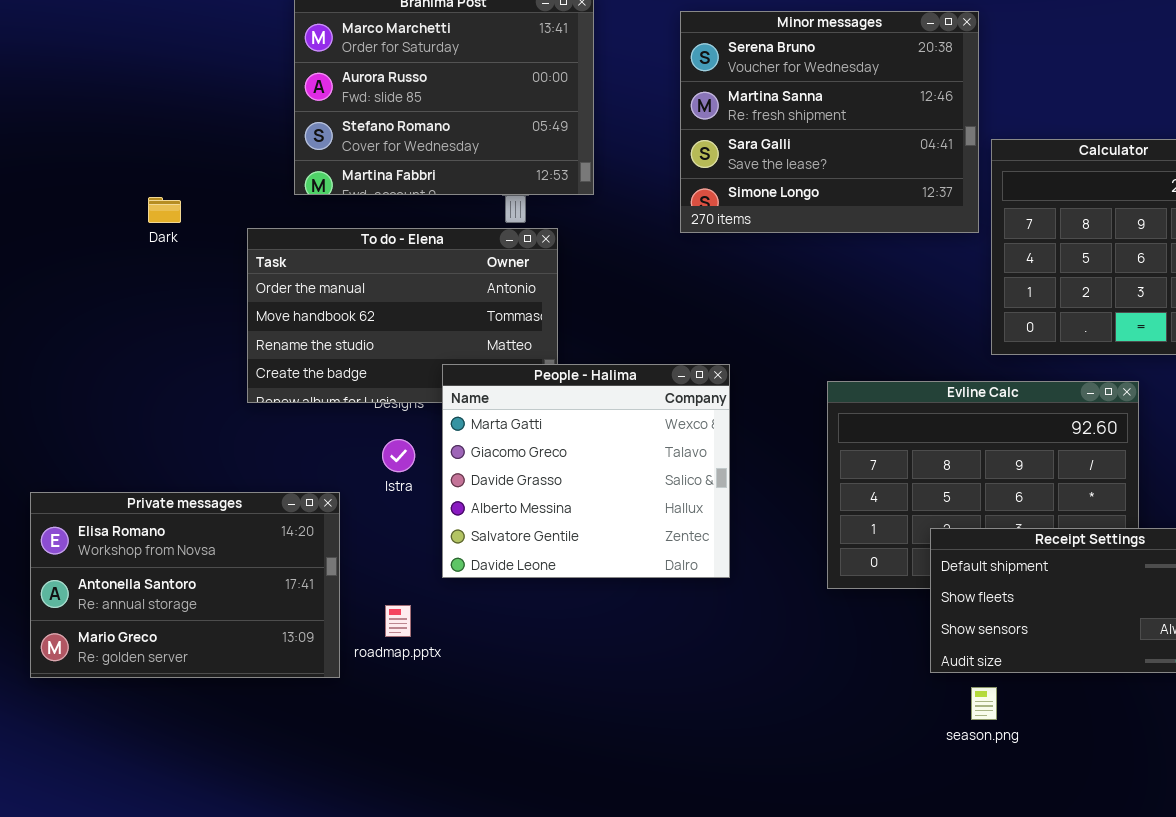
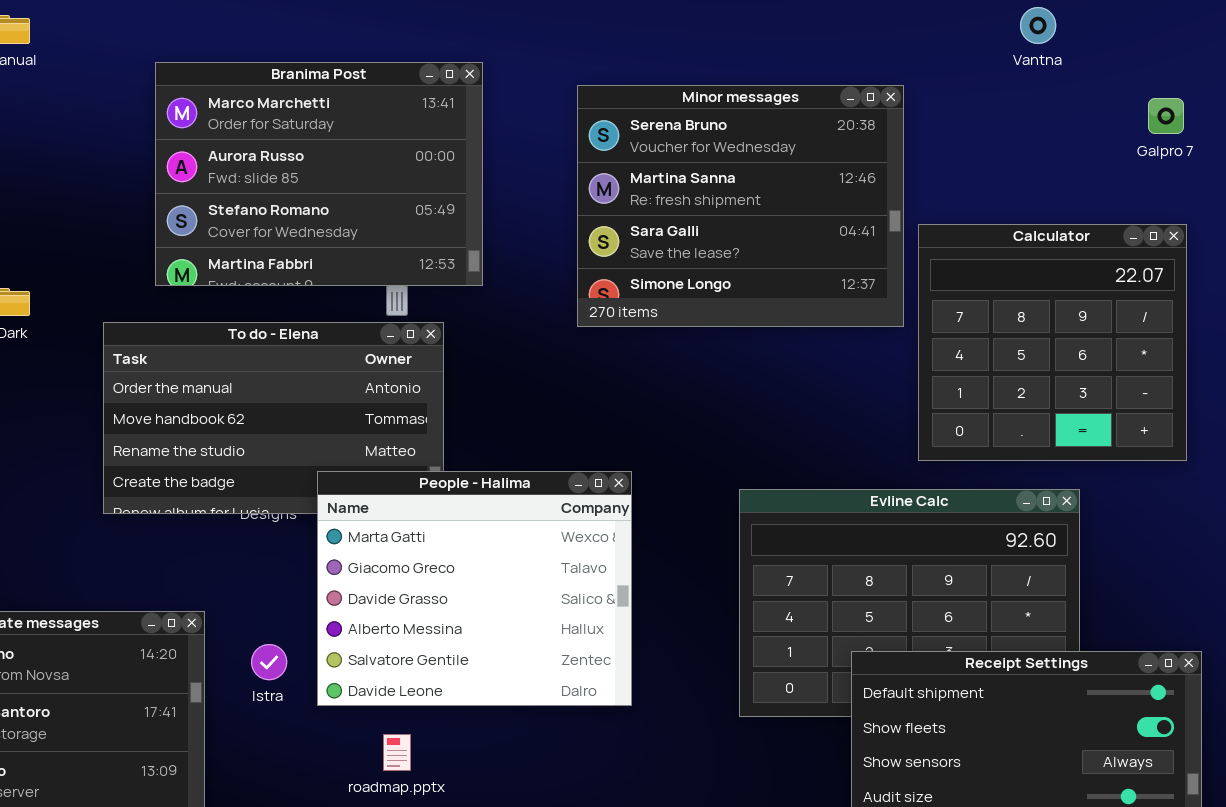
Istra: [382,439,415,472] -> [251,644,287,680], moved
roadmap.pptx: [385,605,411,637] -> [383,734,411,771], moved

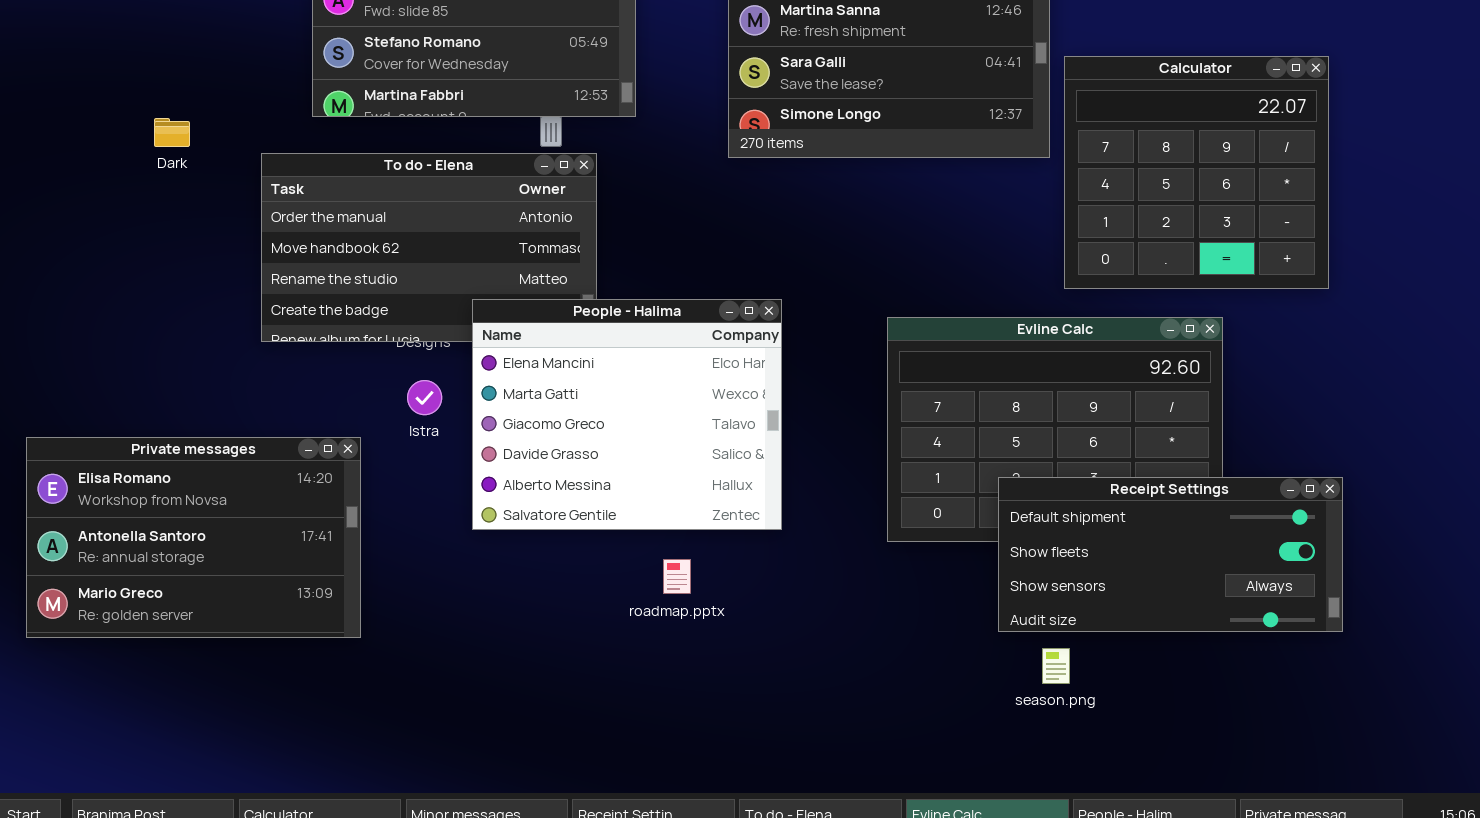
People - Halima: [317,471,632,706] -> [472,299,782,530], scrolled up 1 row
Istra: [251,644,287,680] -> [407,380,442,415], moved
roadmap.pptx: [383,734,411,771] -> [663,559,691,594], moved

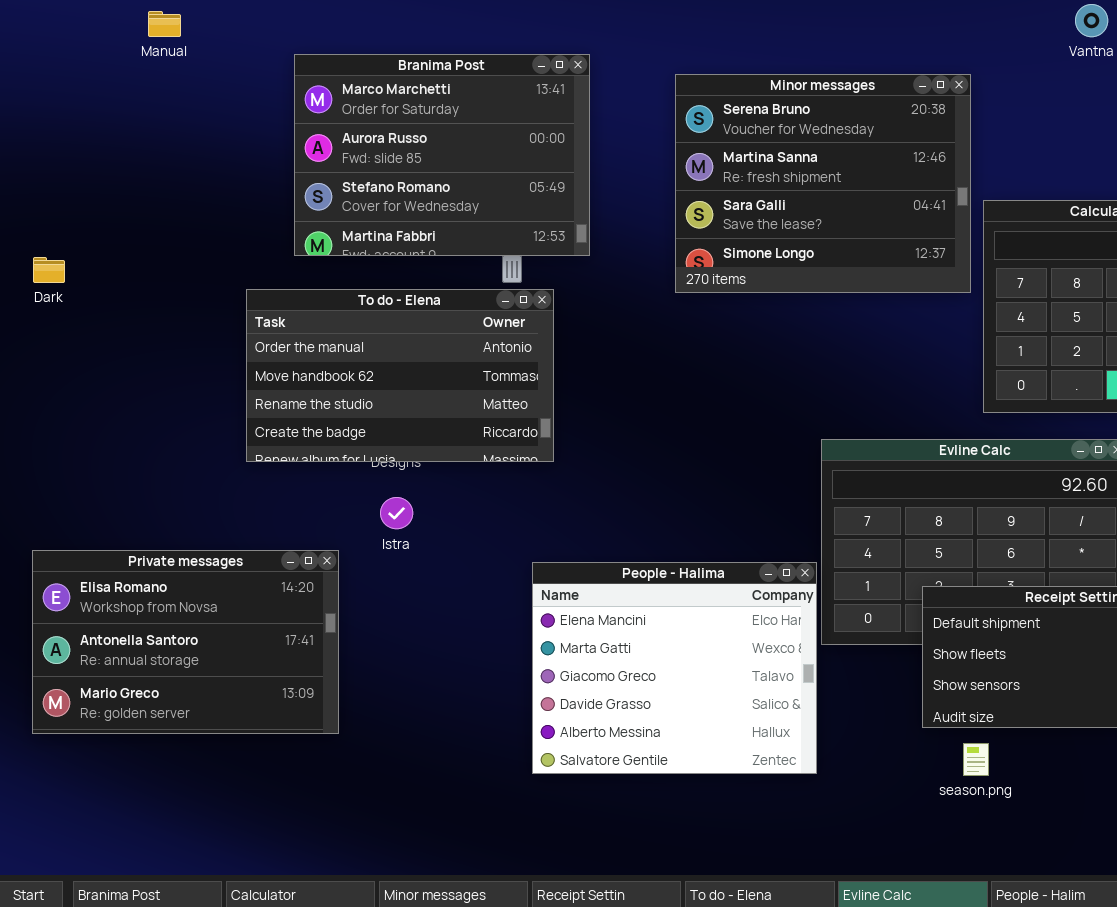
Dark: [154,118,190,147] -> [33,257,65,283], moved
People - Halima: [472,299,782,530] -> [532,562,817,774], moved

